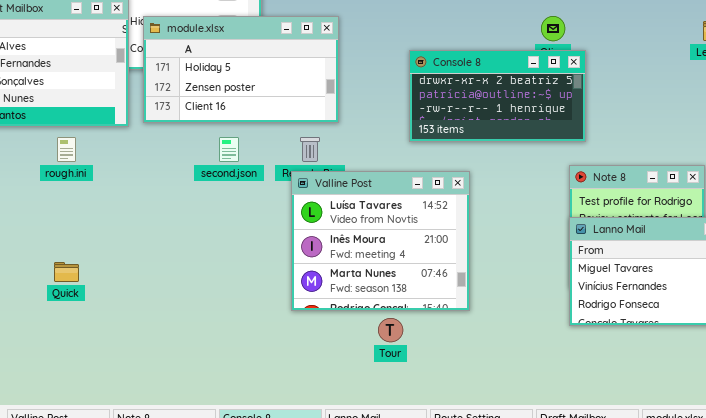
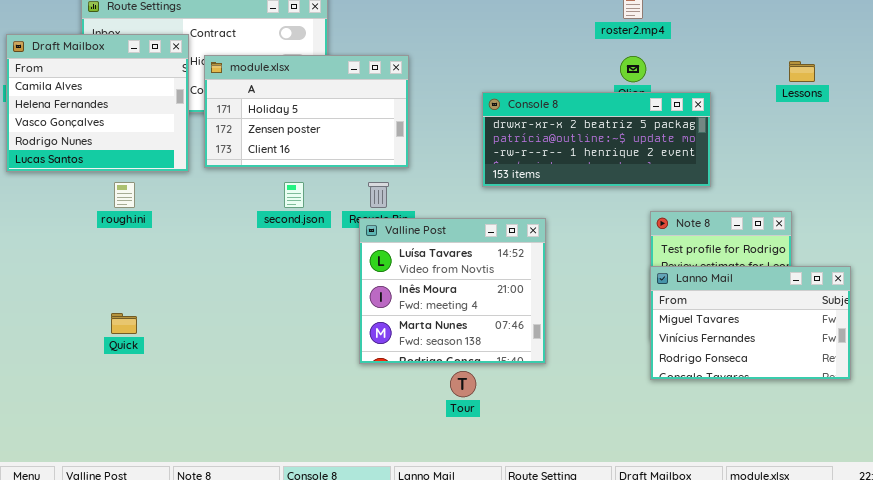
Console 8: [409,50,586,142] -> [482,92,711,187], resized

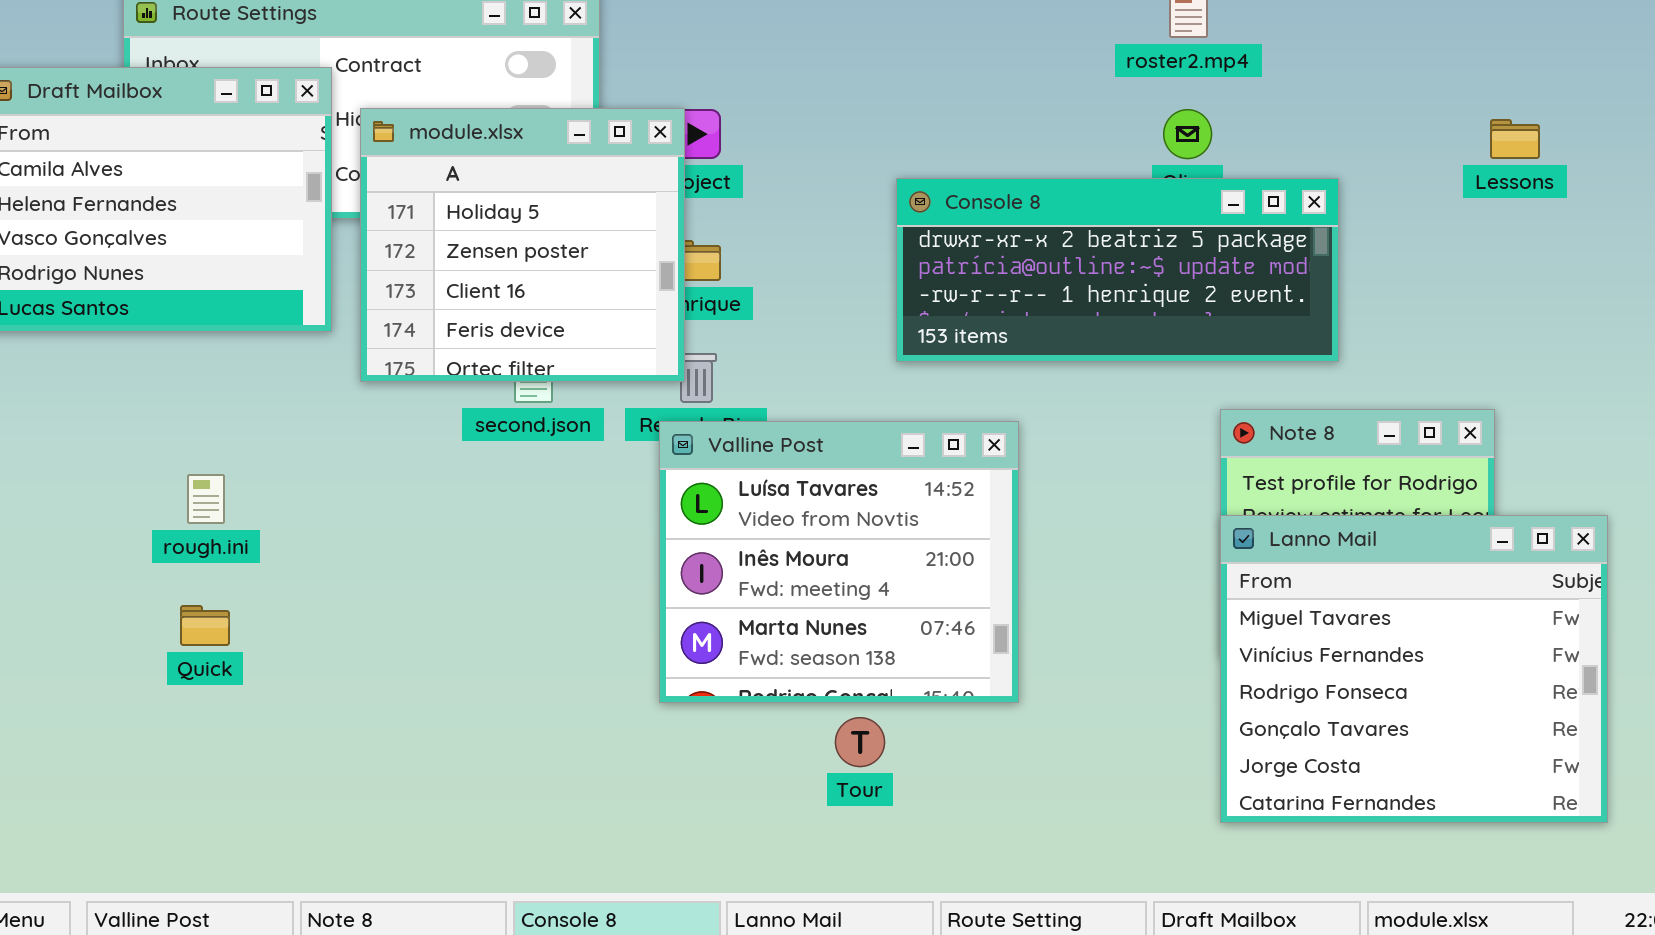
module.xlsx: [204,55,409,168] -> [360,108,685,382], resized
rough.ini: [114,182,135,208] -> [187,474,225,524], moved
Lanno Mail: [650,266,851,380] -> [1220,515,1608,823], resized

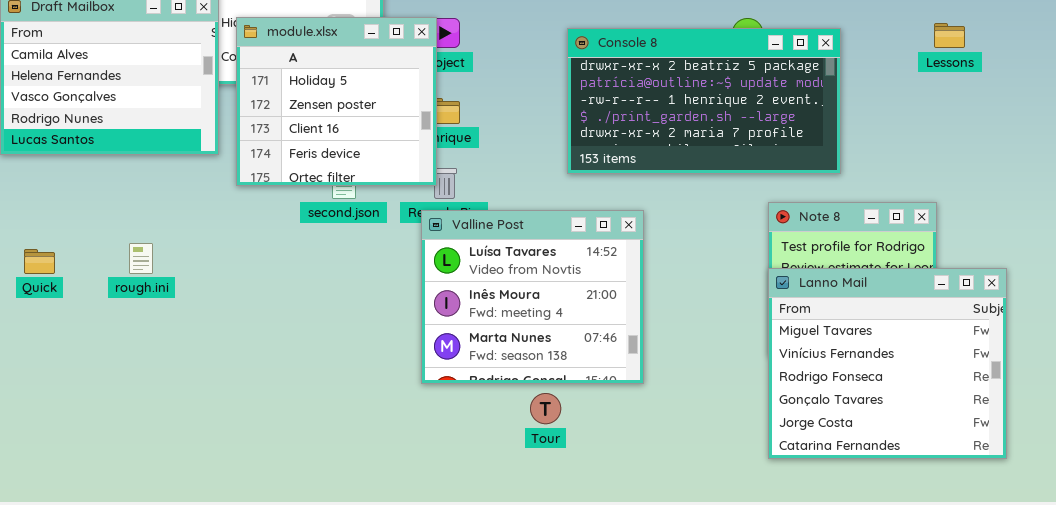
Console 8: [896,178,1339,362] -> [567,28,841,174], resized
Quick: [180,605,230,646] -> [24,249,55,274], moved

